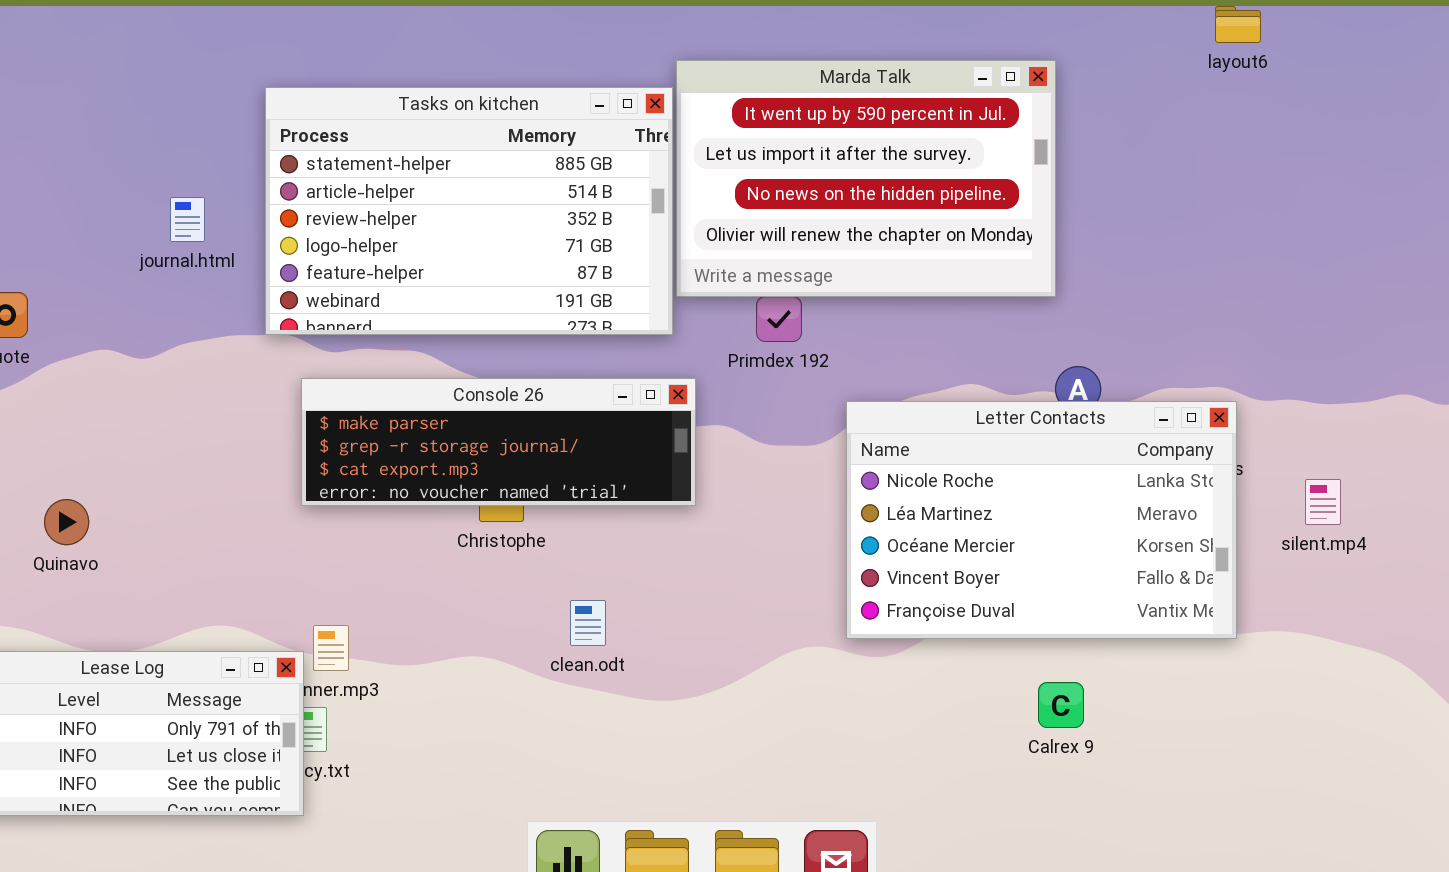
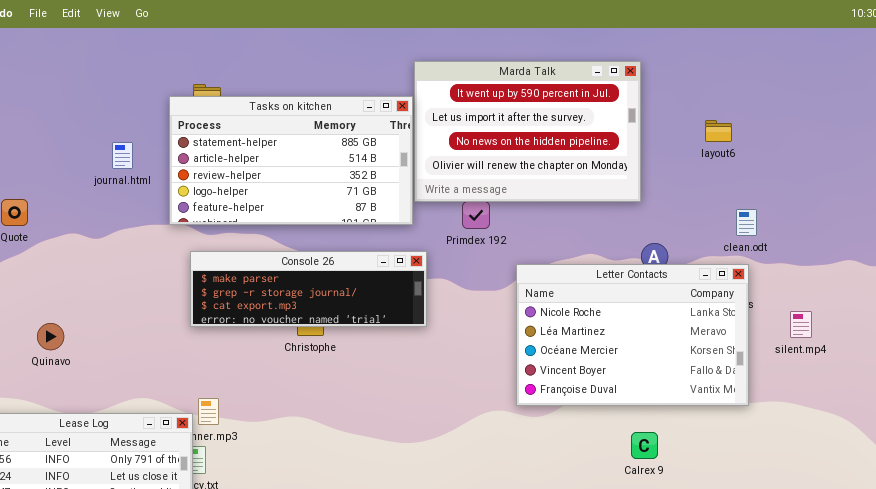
layout6: [1215,6,1261,43] -> [705,120,732,142], moved
Tasks on kitchen: [265,87,673,335] -> [169,96,413,225], resized
clean.odt: [570,600,606,646] -> [736,209,757,236], moved

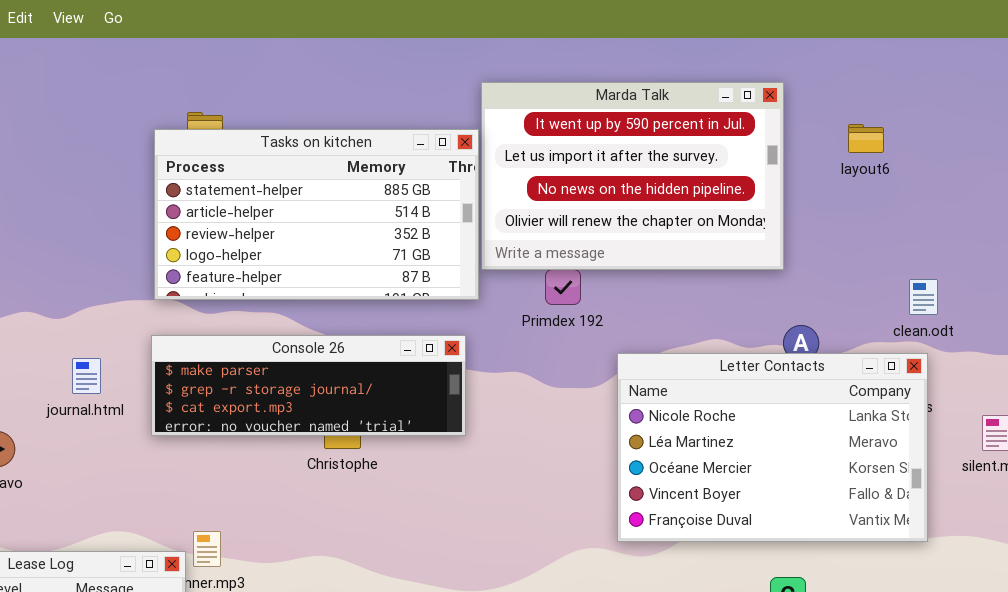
layout6: [705,120,732,142] -> [848,124,884,153], moved
journal.html: [112,142,133,169] -> [72,358,101,394], moved
Console 26: [190,251,427,327] -> [151,335,466,436], moved

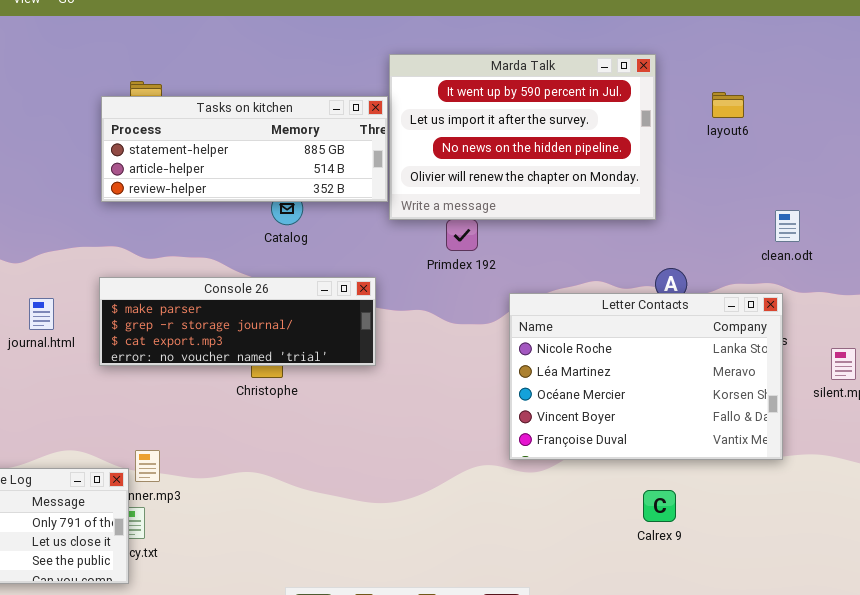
Tasks on kitchen: [154,129,479,300] -> [101,96,388,202], resized
clean.odt: [909,279,938,315] -> [775,210,800,242], moved

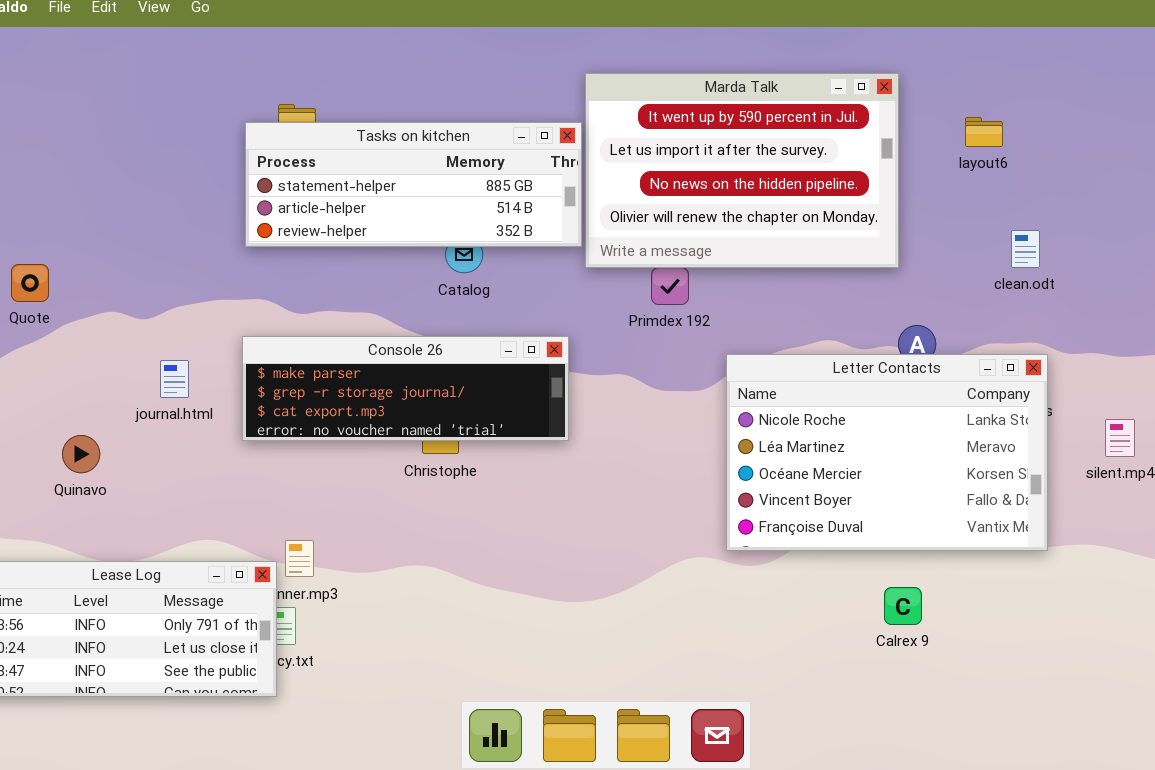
clean.odt: [775,210,800,242] -> [1011,230,1040,268], moved

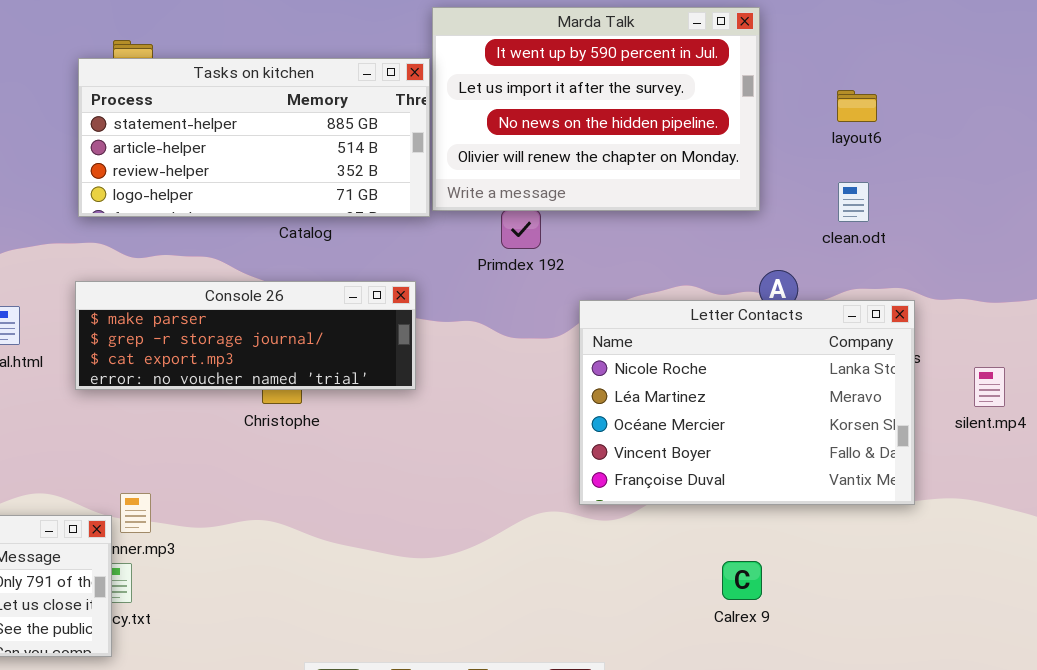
layout6: [965,117,1003,147] -> [837,90,877,122], moved
Tasks on kitchen: [245,122,582,247] -> [78,58,430,217], resized
clean.odt: [1011,230,1040,268] -> [838,182,869,222], moved
Calrex 9: [884,587,922,625] -> [722,561,762,600], moved

